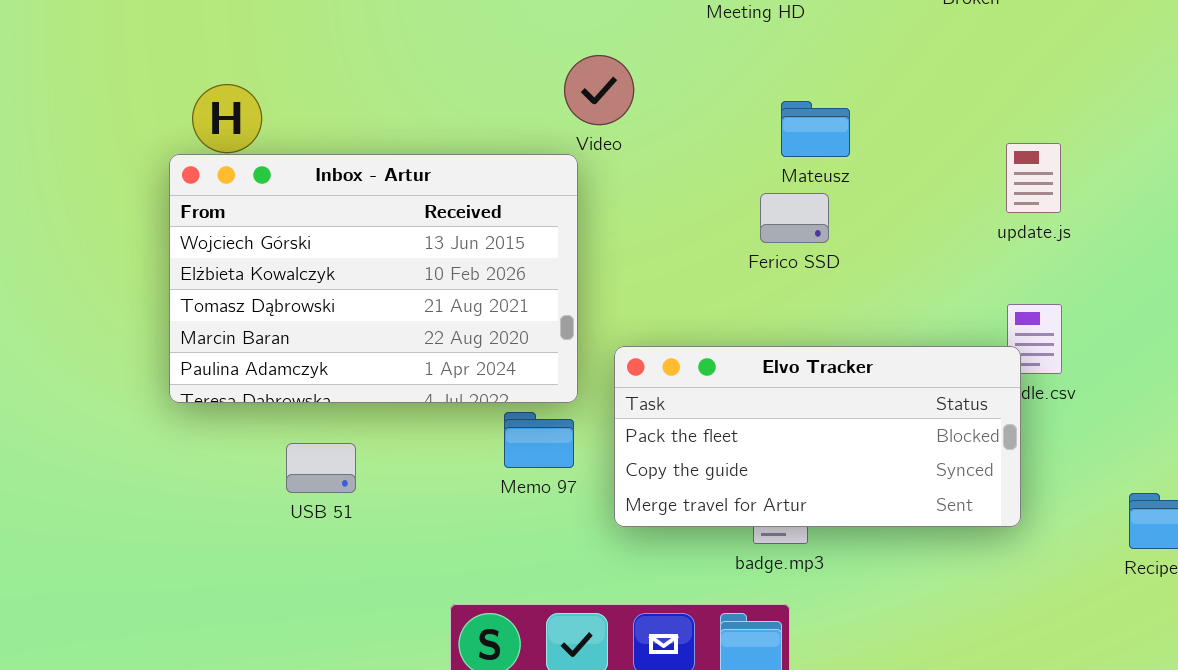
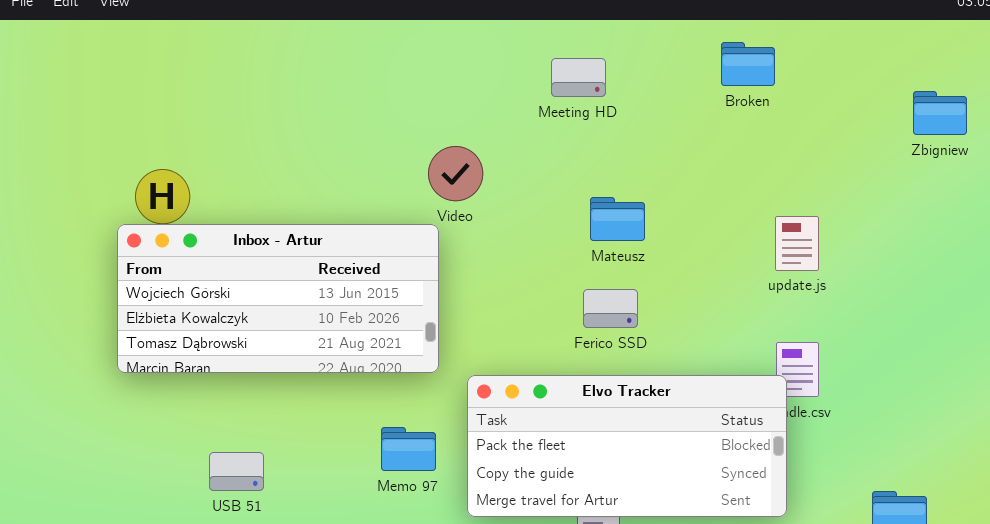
Mateusz: [781,101,850,157] -> [590,197,645,241], moved
Inbox - Artur: [169,154,578,403] -> [117,224,439,373], resized
Ferico SSD: [760,193,829,243] -> [583,289,638,328], moved

